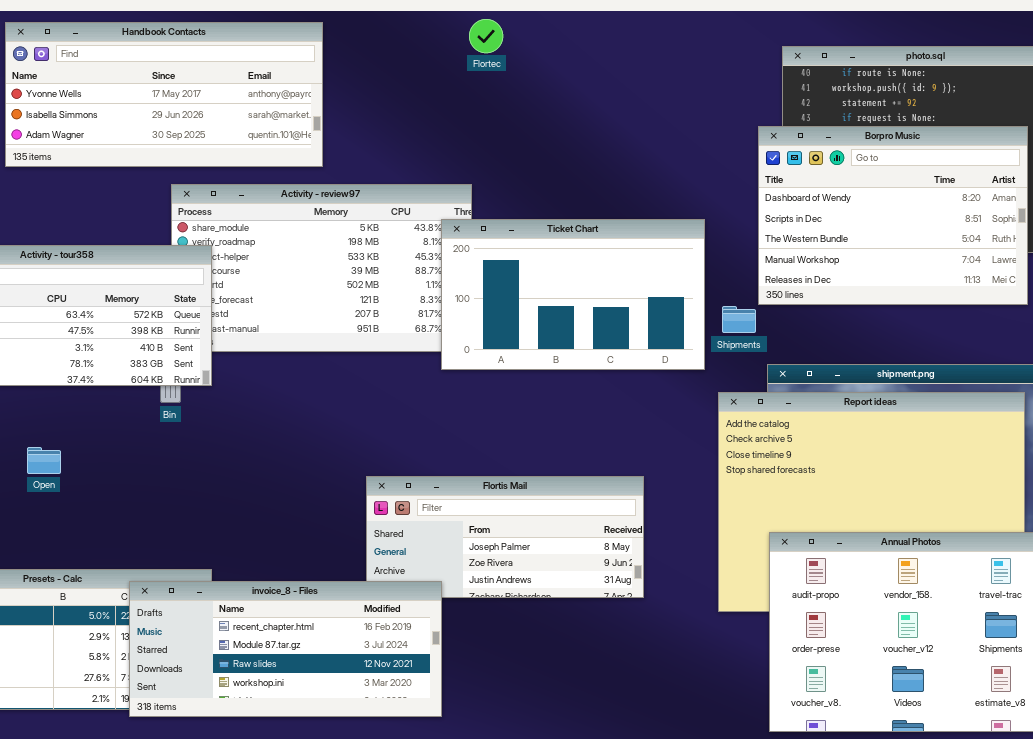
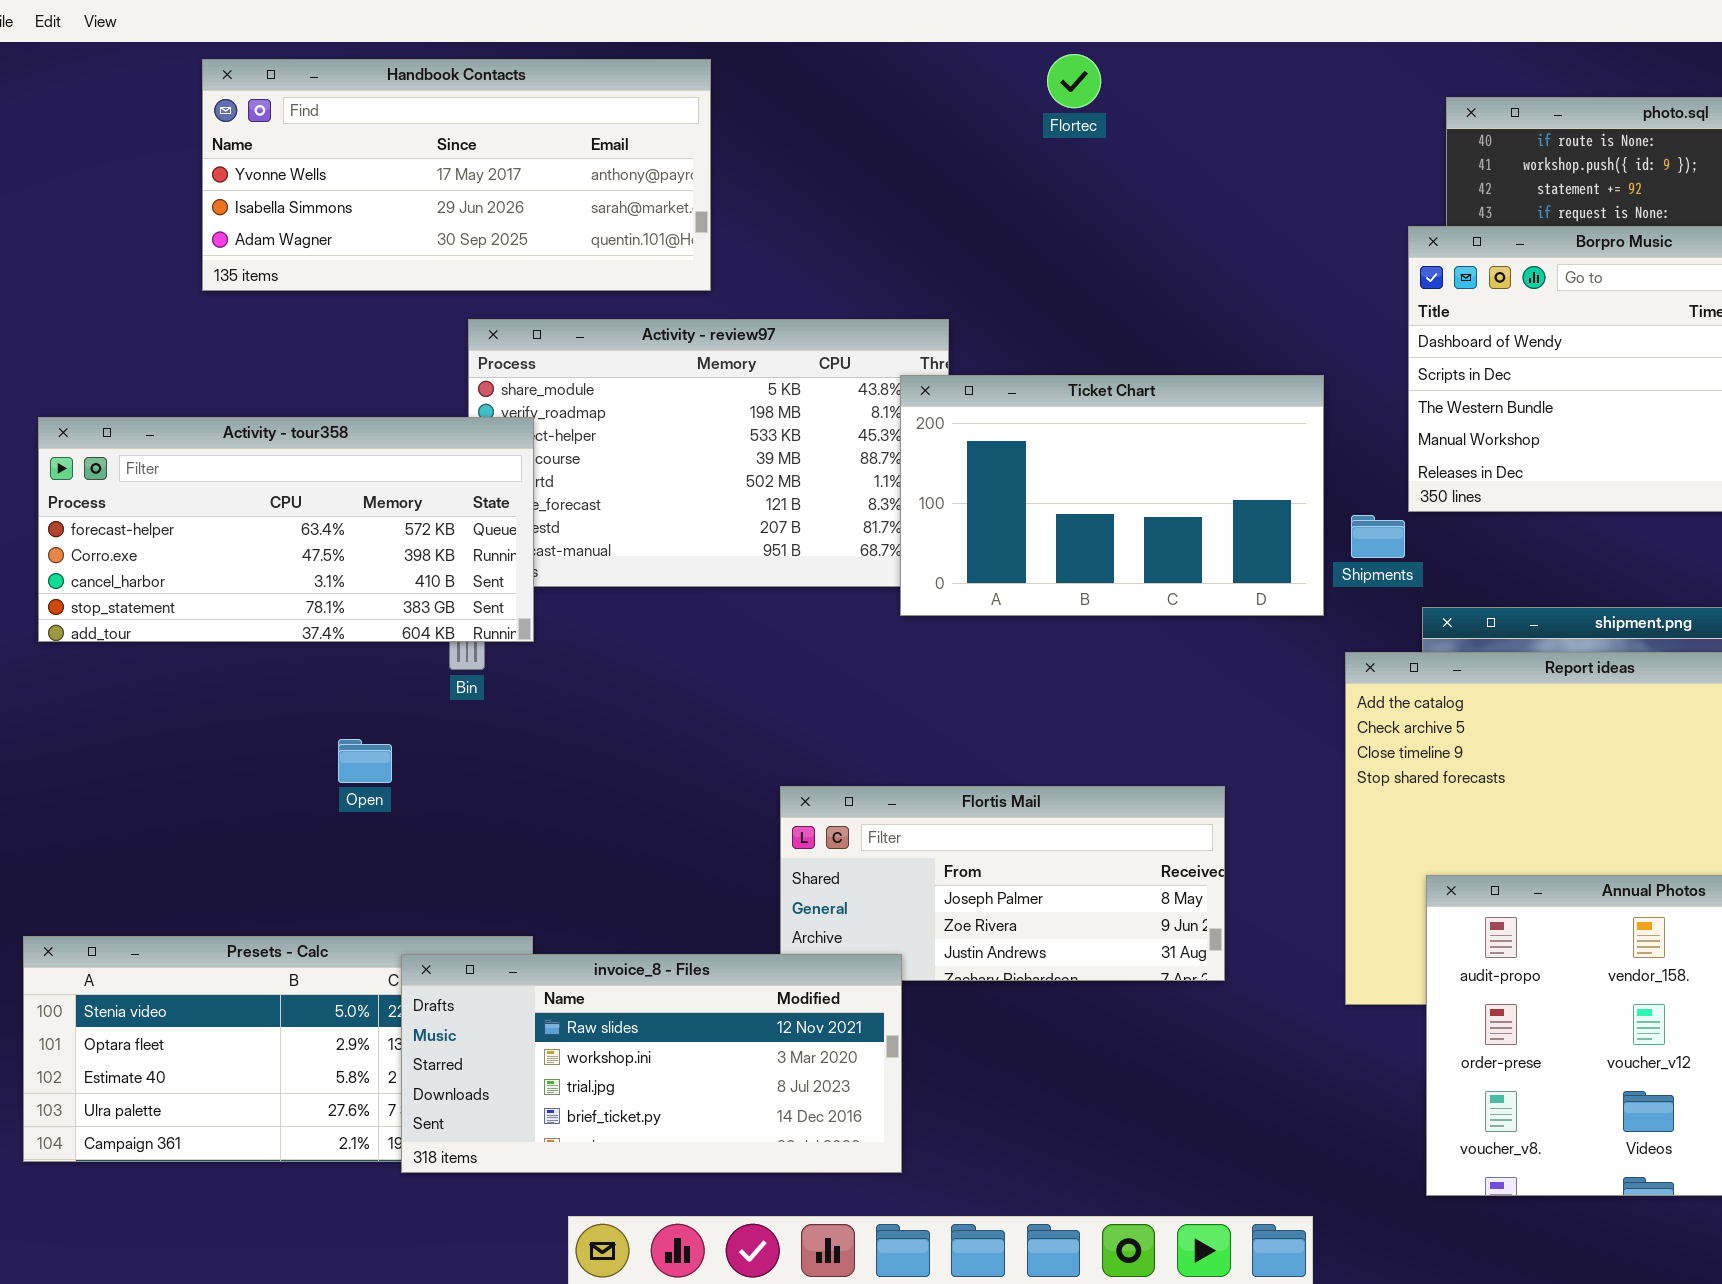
Flortec: [469,19,503,53] -> [1047,54,1101,108], moved
Open: [27,447,61,474] -> [338,739,392,783], moved
invoice_8 - Files: [129,581,442,717] -> [401,954,902,1173], scrolled down 2 rows

